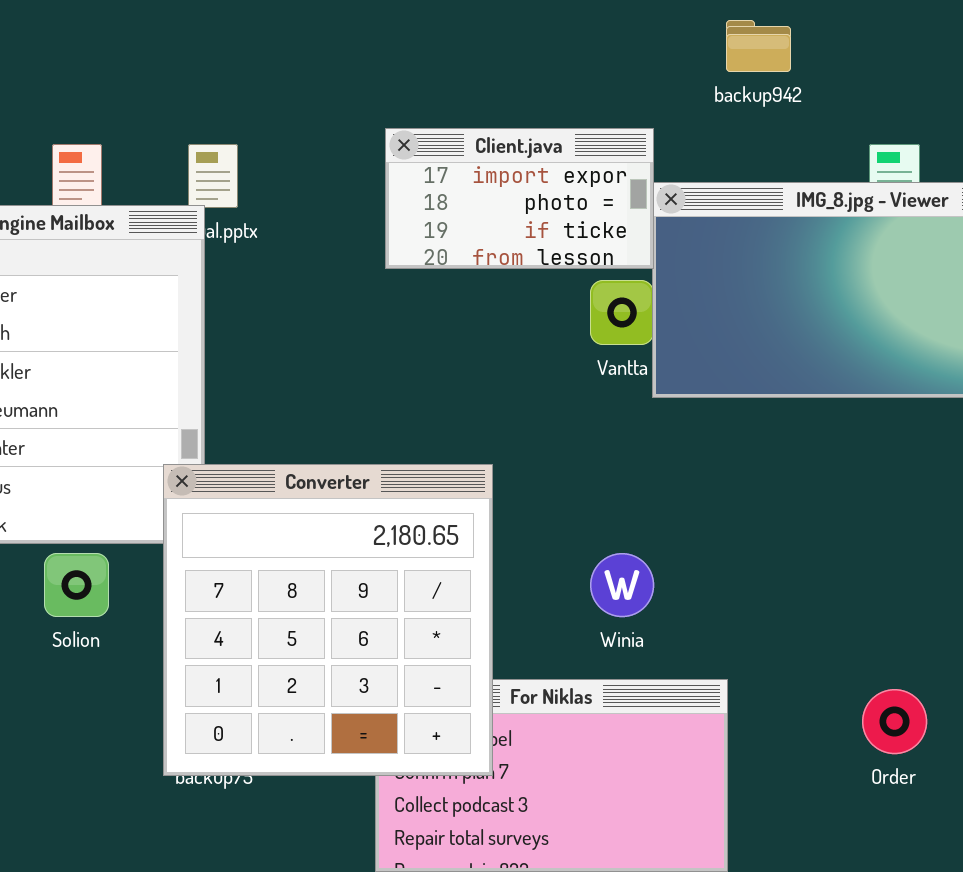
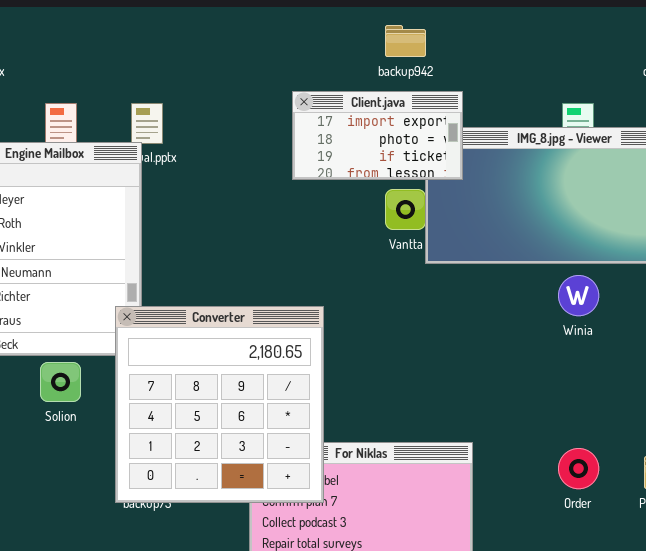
backup942: [726,20,791,72] -> [385,25,426,57], moved
Client.java: [385,128,654,269] -> [292,91,463,180], moved
Winia: [590,553,654,617] -> [558,275,599,316], moved

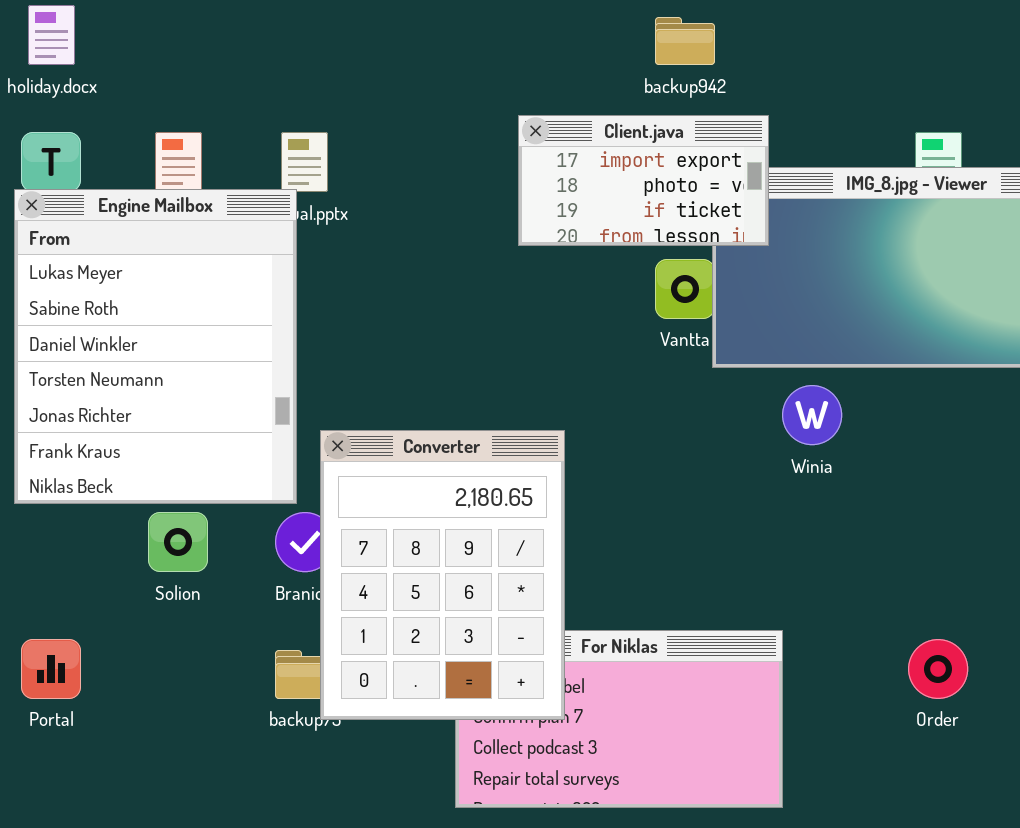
Winia: [558,275,599,316] -> [782,385,842,445], moved
Converter: [115,306,324,503] -> [320,430,565,720], resized

